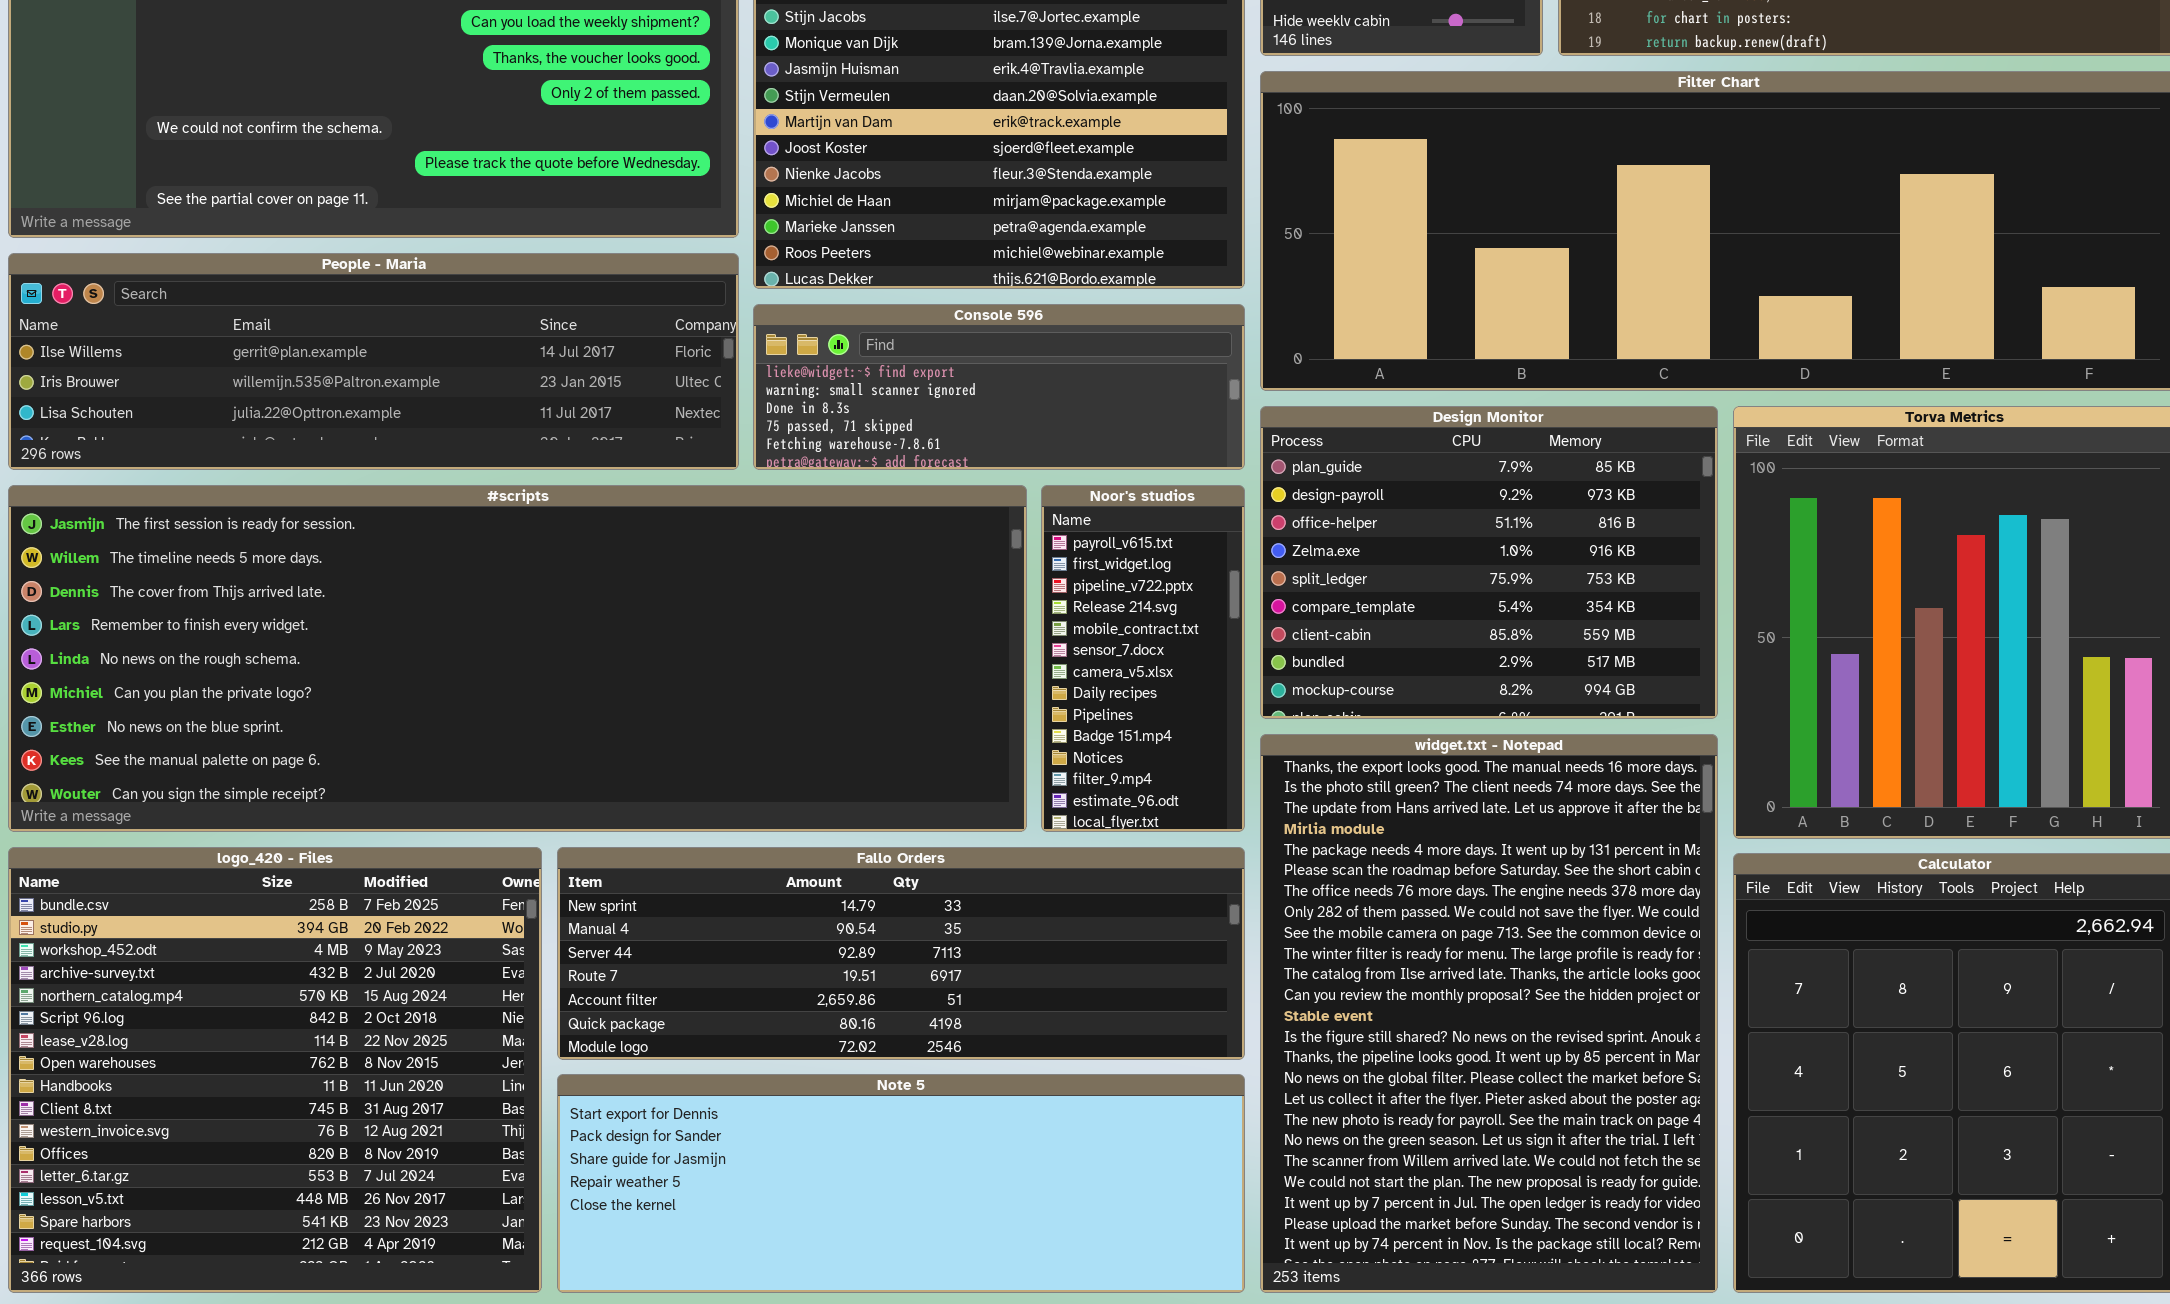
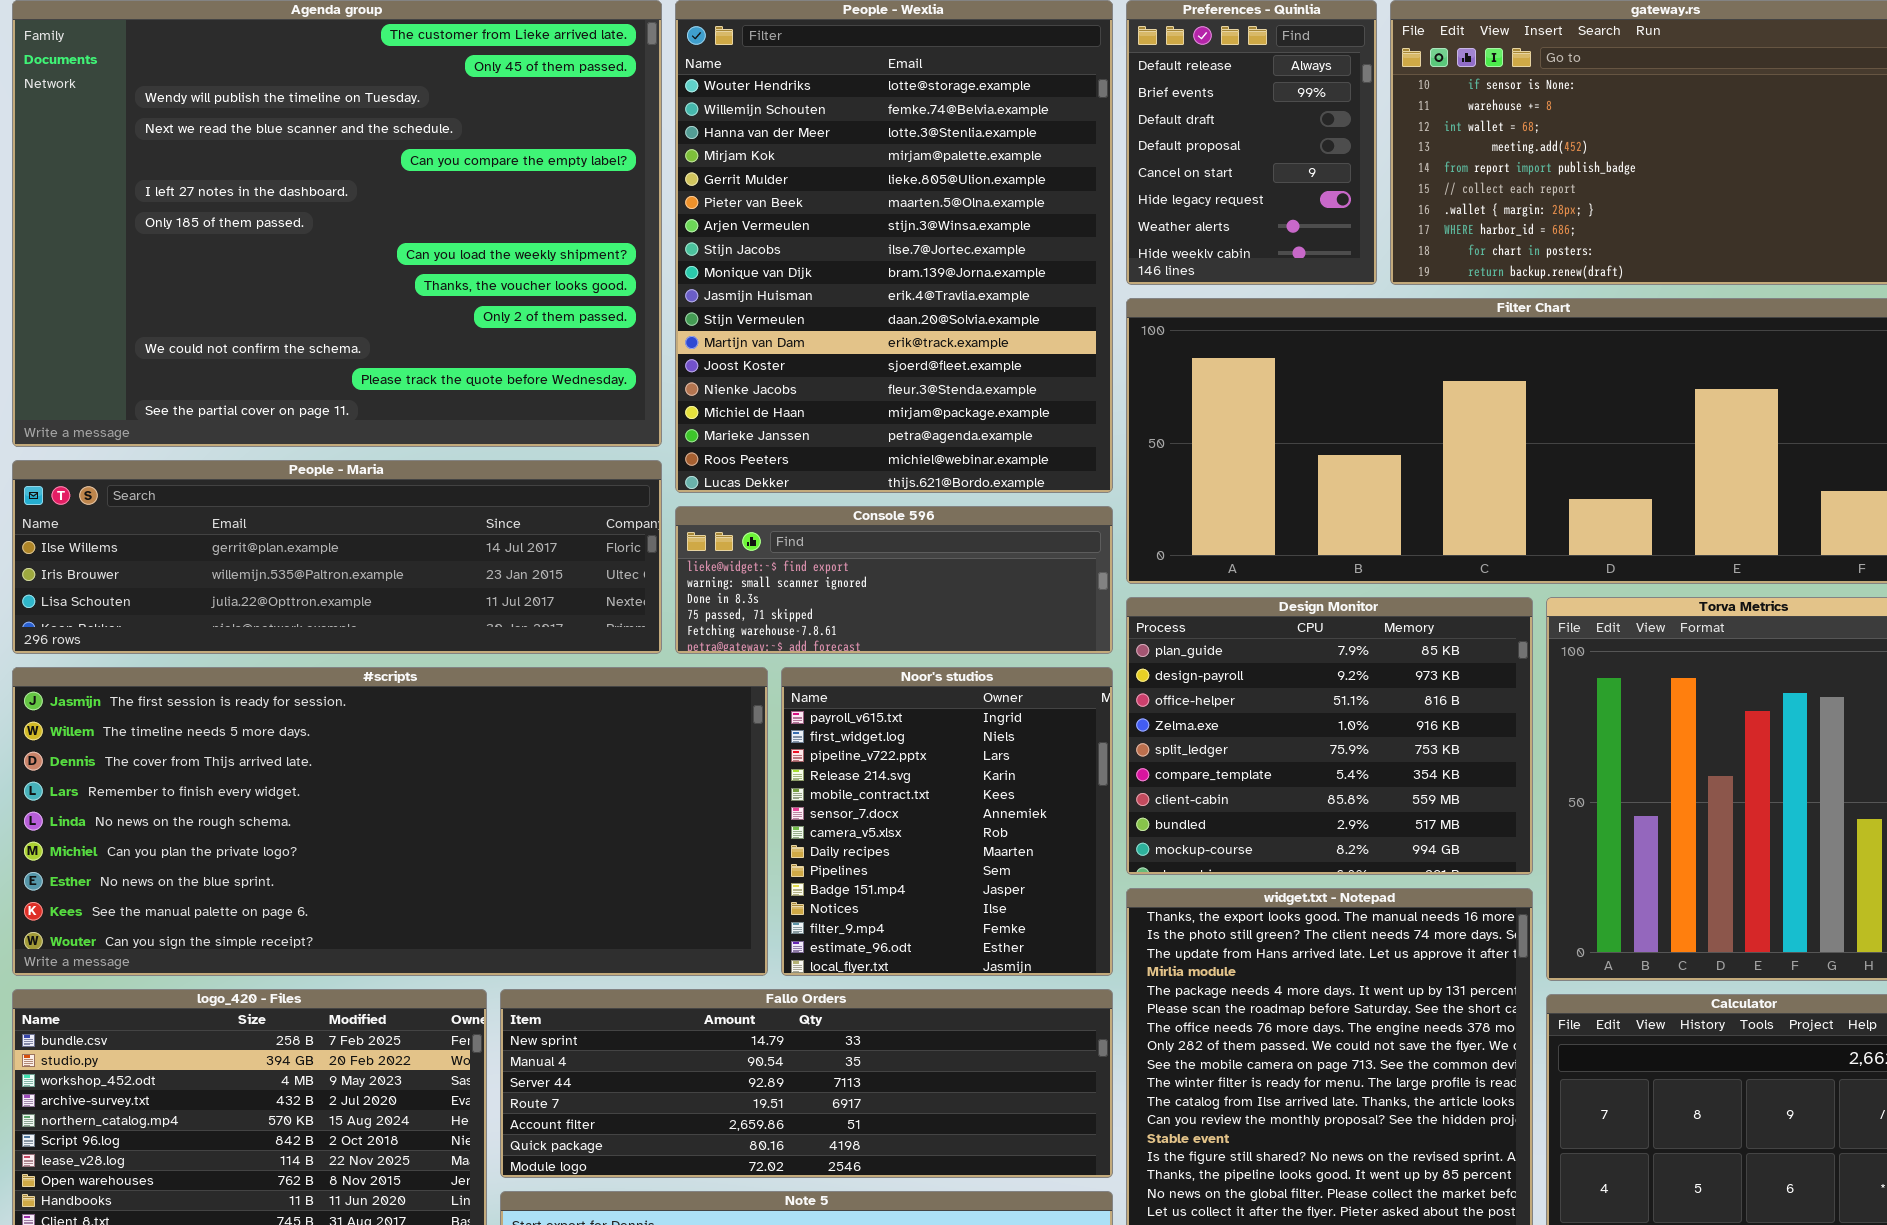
#scripts: [8,485,1027,832] -> [12,667,768,976], resized
Noor's studios: [1041,485,1245,832] -> [781,667,1113,976], resized

